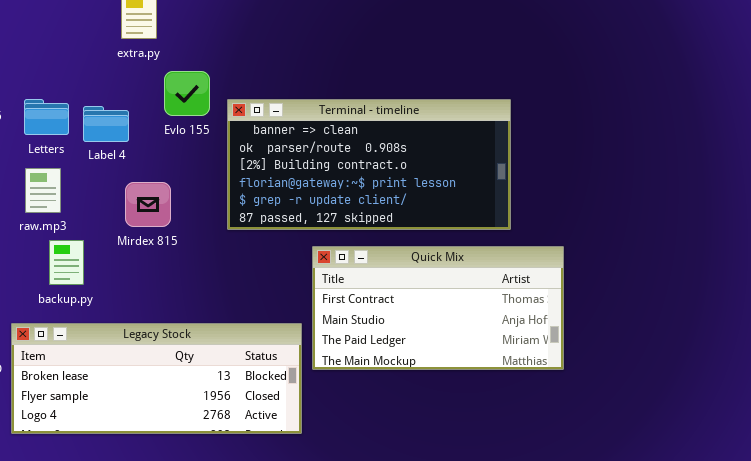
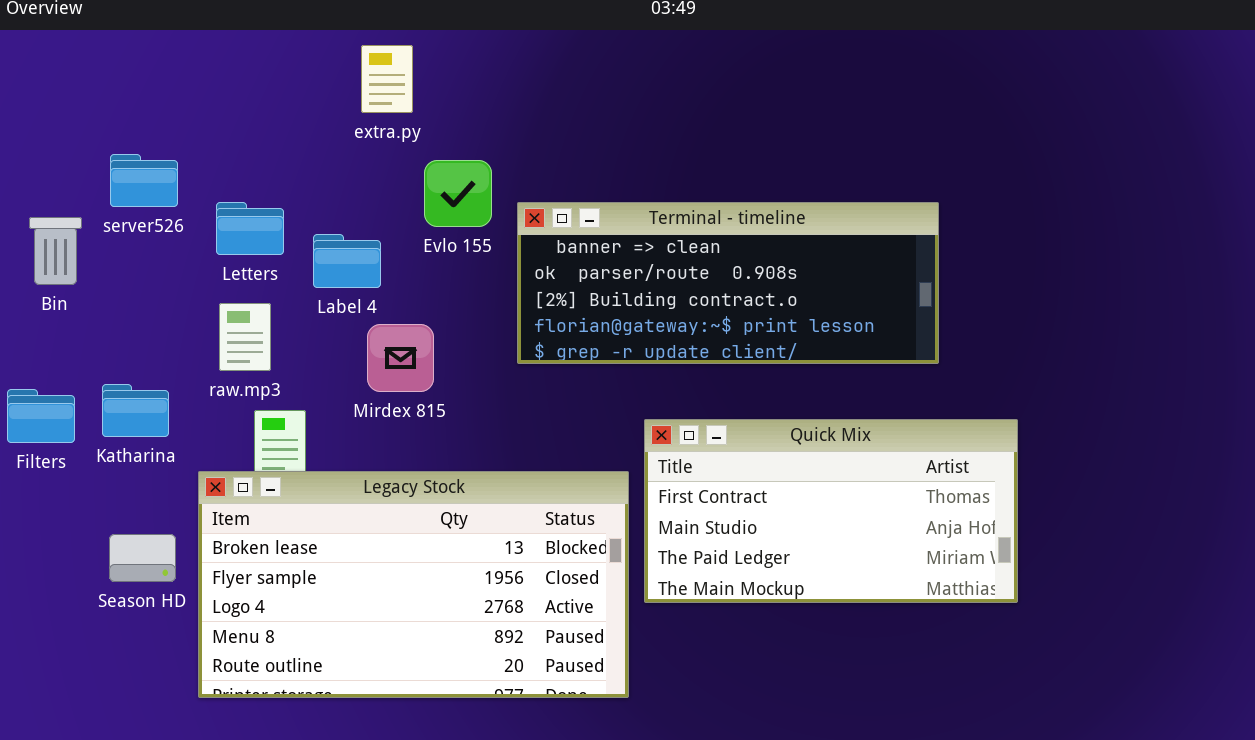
Terminal - timeline: [227,99,511,230] -> [517,202,939,364], resized
Label 4: [83,106,129,142] -> [313,234,381,288], moved
Legacy Stock: [11,323,302,434] -> [198,471,629,698], resized

